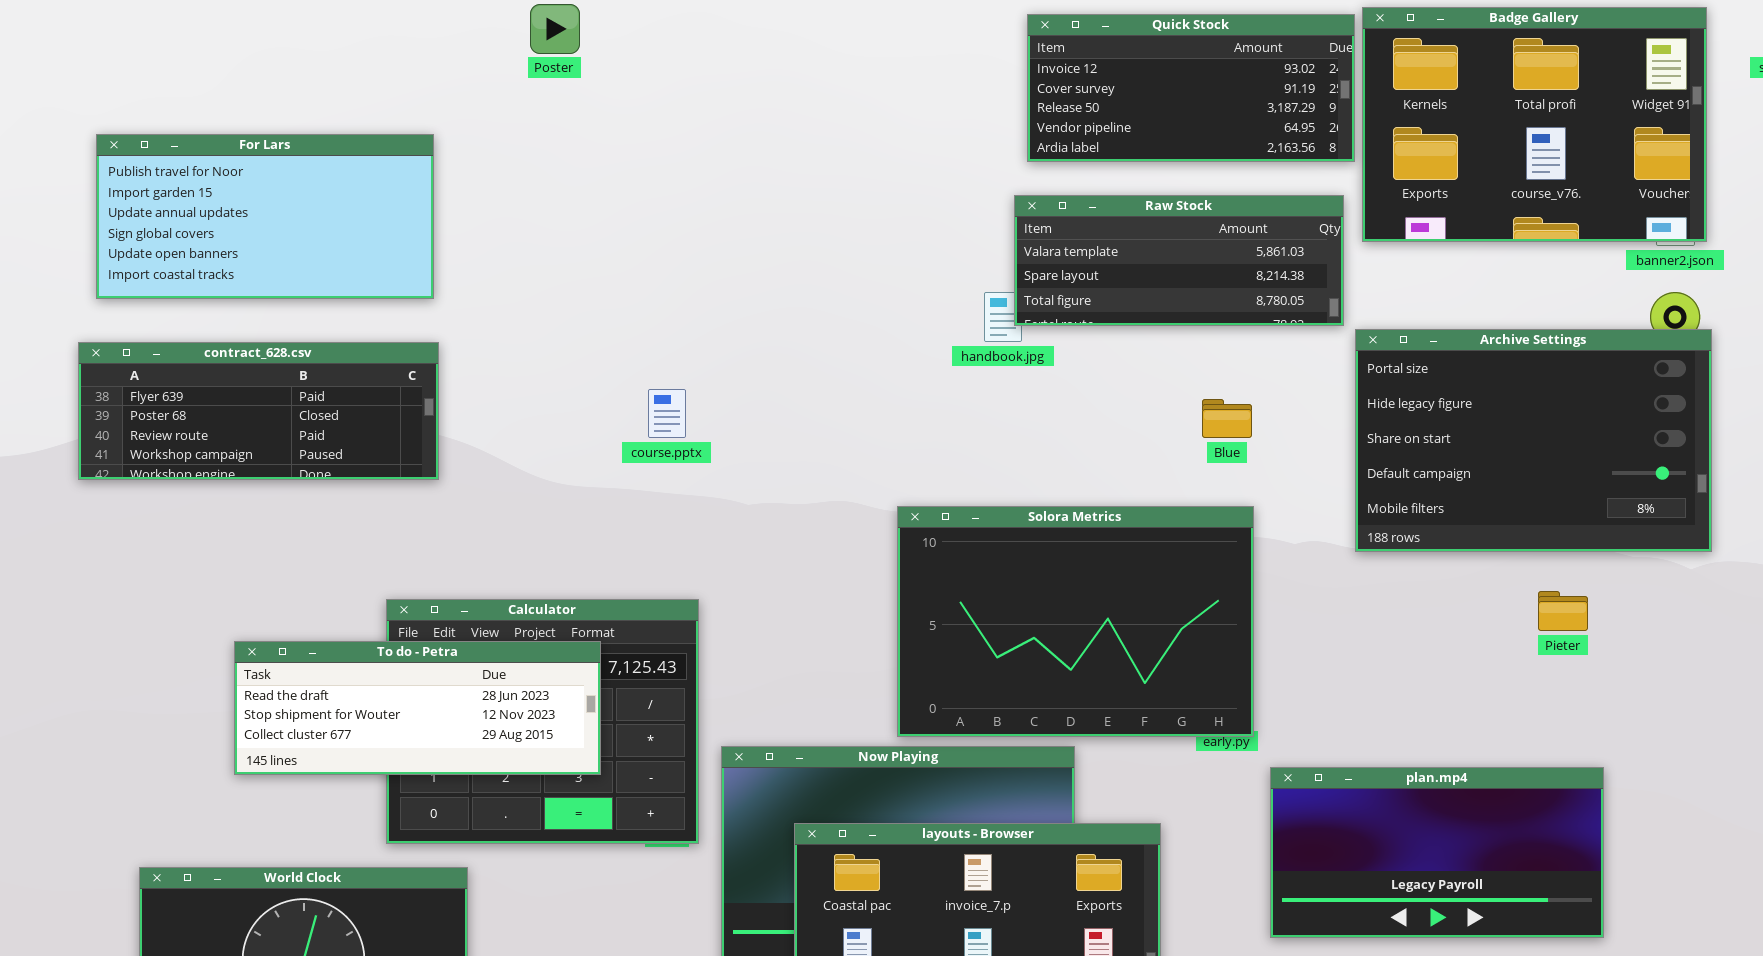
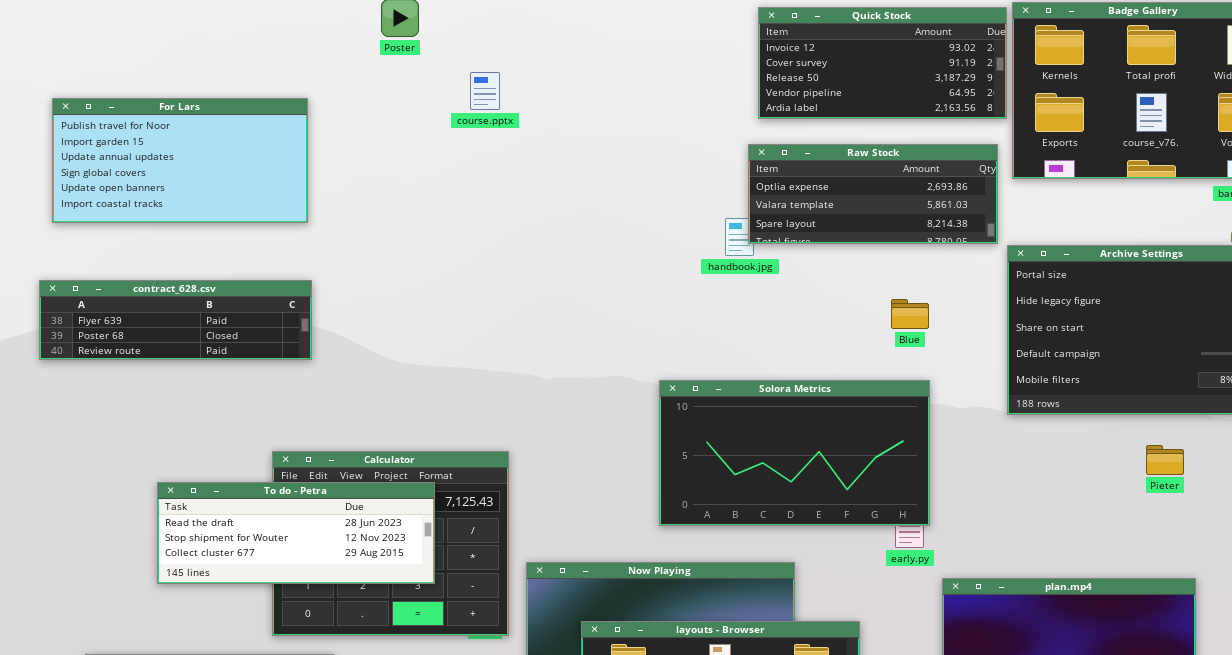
Raw Stock: [1014,195,1344,326] -> [748,144,998,244], scrolled up 1 row
contract_628.csv: [78,342,439,480] -> [39,280,312,360], resized
course.pptx: [648,389,686,438] -> [470,72,500,110], moved
Solora Metrics: [897,506,1254,737] -> [659,380,930,526], resized

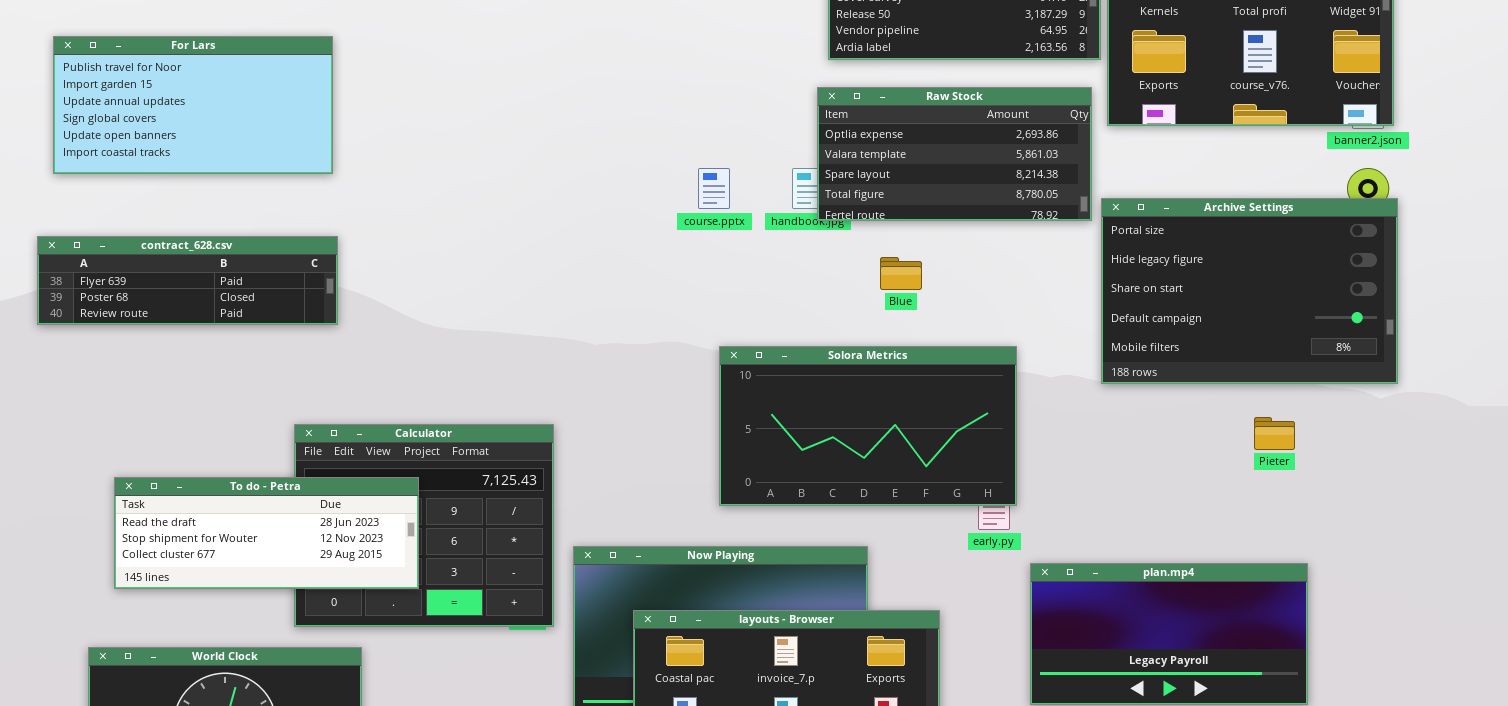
course.pptx: [470,72,500,110] -> [698,168,730,209], moved
Raw Stock: [748,144,998,244] -> [817,87,1092,221], resized
Blue: [891,299,929,329] -> [880,257,922,290], moved
To do - Petra: [157,482,435,584] -> [114,477,419,589], moved

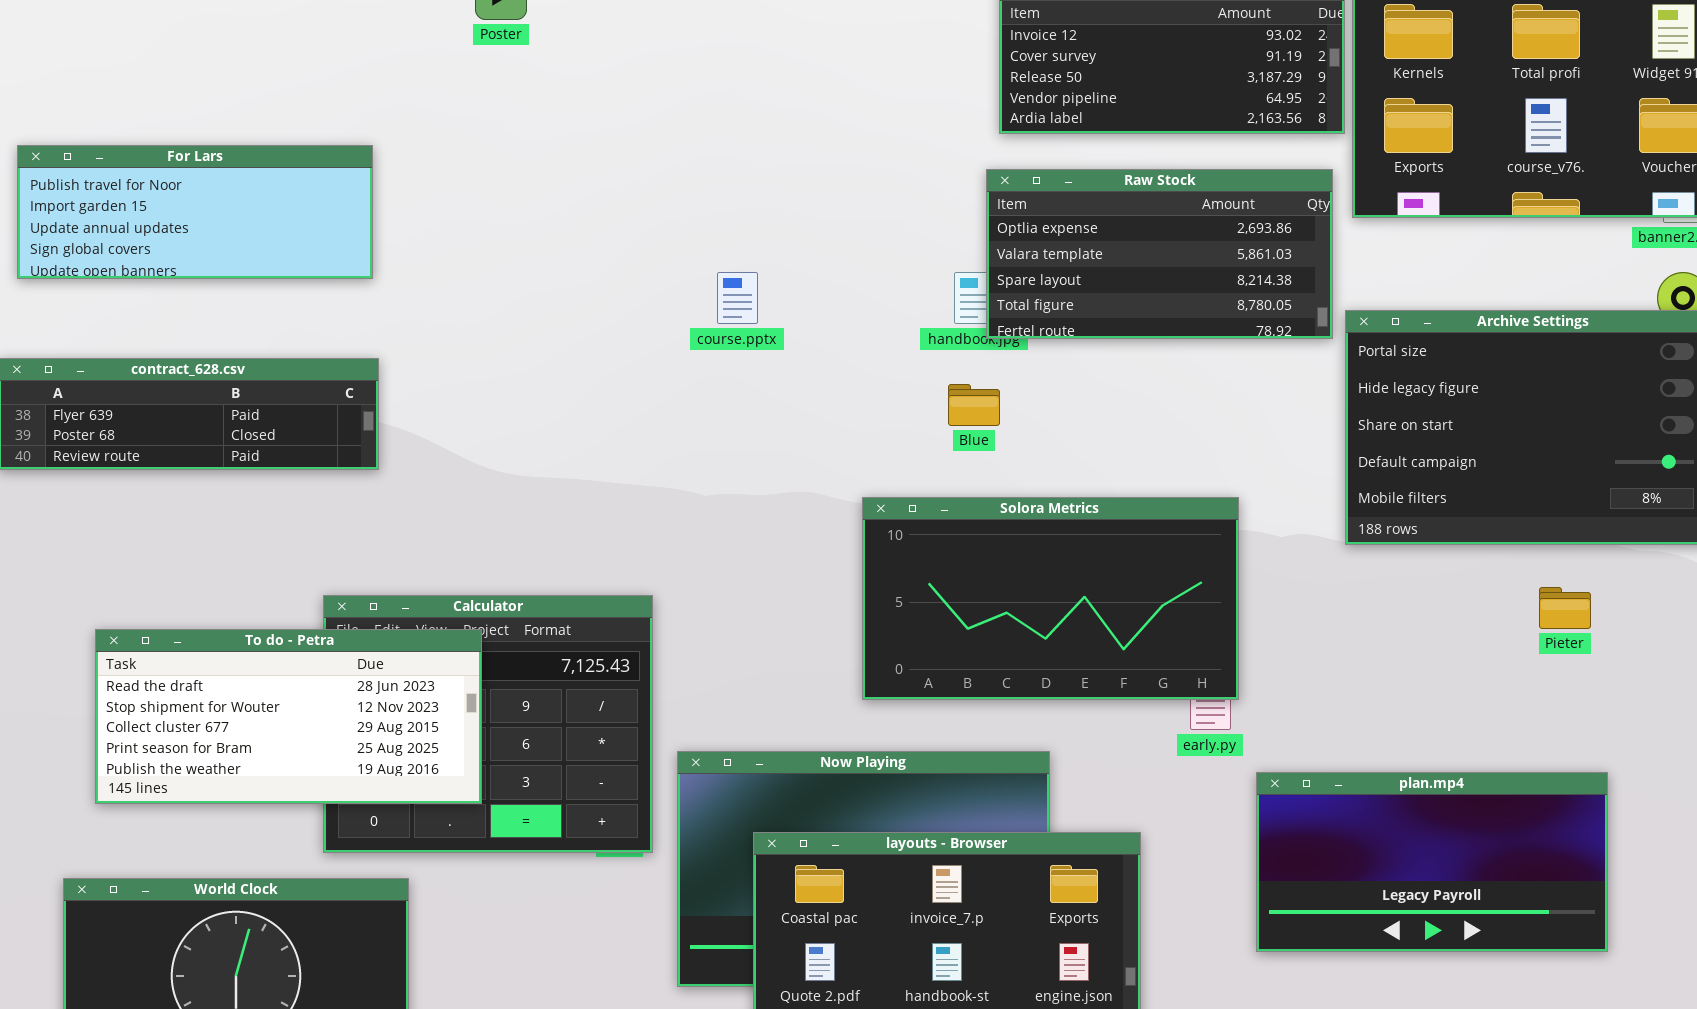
For Lars: [53,36,333,174] -> [17,145,373,279], resized
course.pptx: [698,168,730,209] -> [717,272,758,324], moved
Blue: [880,257,922,290] -> [948,384,1000,426], moved
To do - Petra: [114,477,419,589] -> [95,629,482,804], resized

